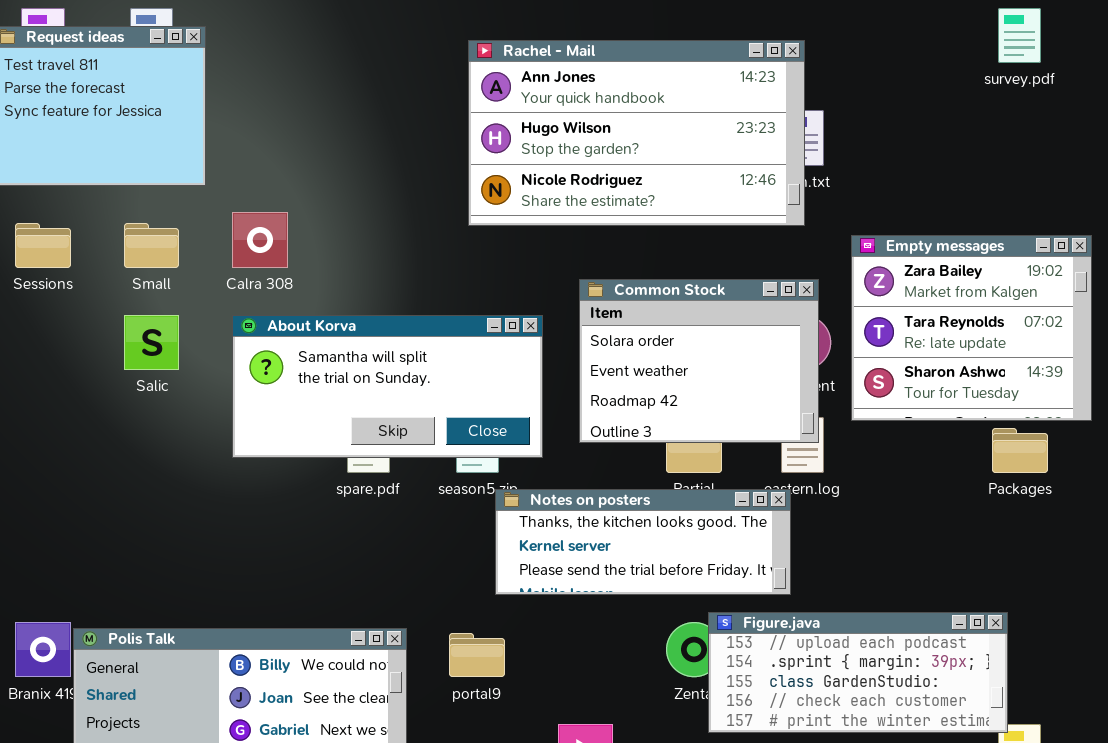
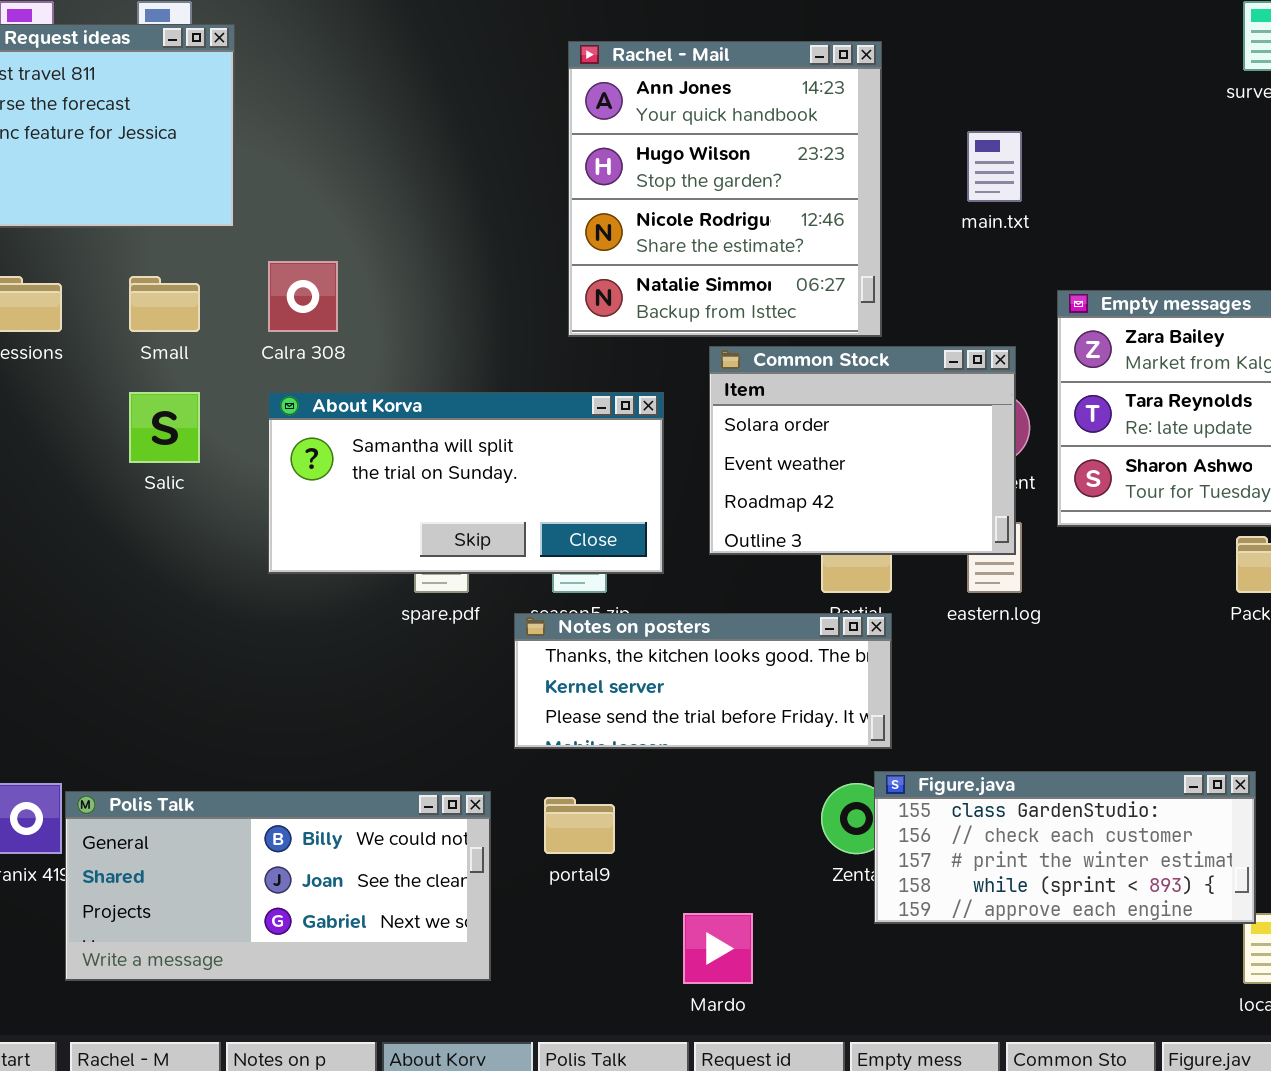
Rachel - Mail: [468,40,805,226] -> [568,41,882,337], resized
Notes on posters: [495,489,791,595] -> [514,613,892,749], moved
Figure.java: [708,612,1008,733] -> [874,771,1256,924], scrolled down 2 rows

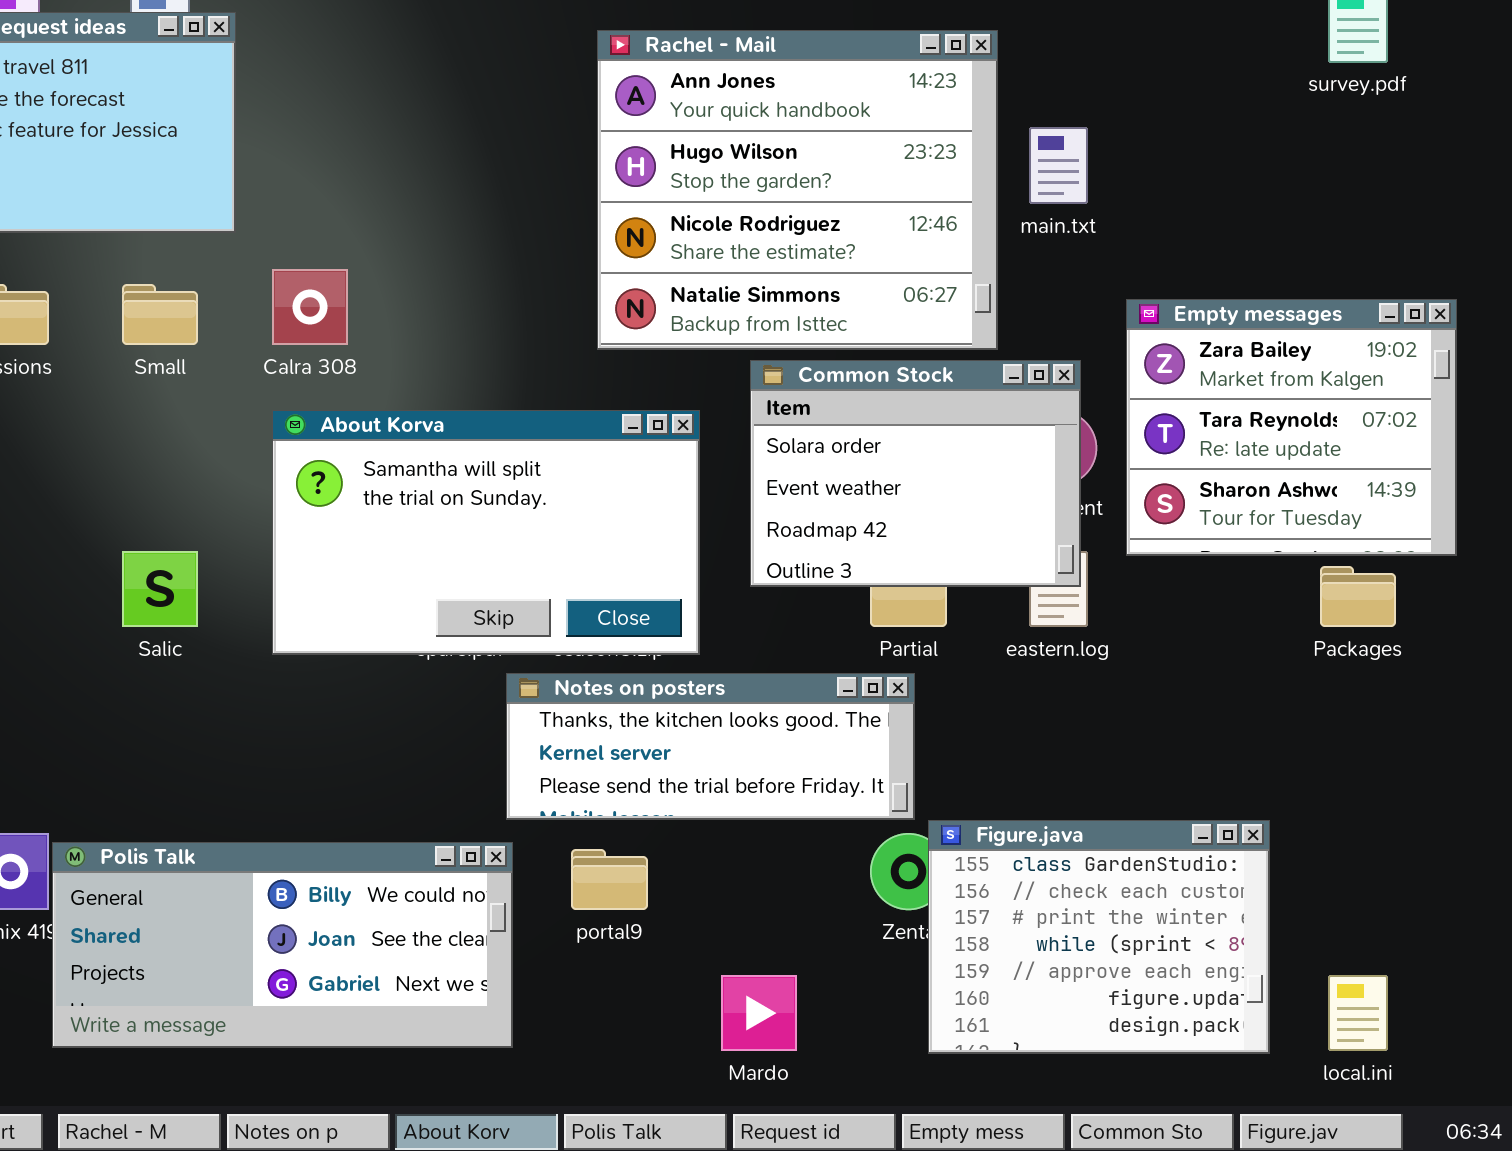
Rachel - Mail: [568,41,882,337] -> [597,30,998,350], resized
Salic: [129,392,200,463] -> [122,551,198,627], moved
About Korva: [268,392,664,574] -> [272,410,700,655], resized
Notes on posters: [514,613,892,749] -> [506,673,915,820], moved
Figure.java: [874,771,1256,924] -> [928,820,1270,1054], resized

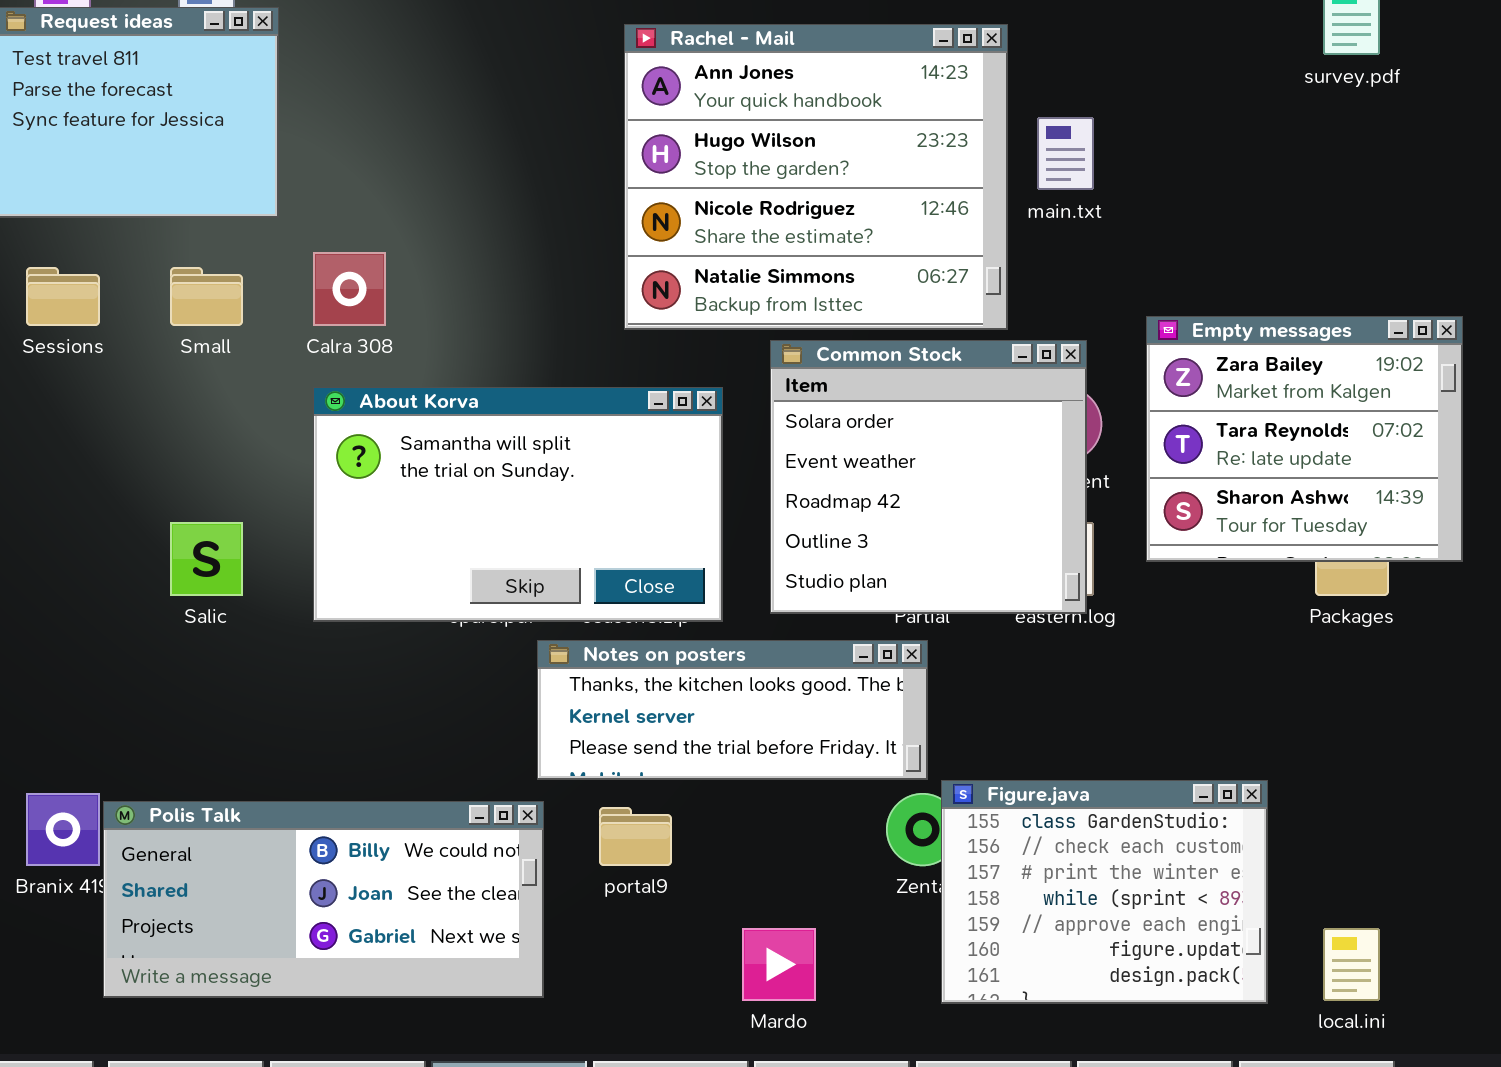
Empty messages: [1126,299,1457,556] -> [1146,316,1463,562], moved
Common Stock: [750,360,1081,587] -> [770,340,1087,614], resized

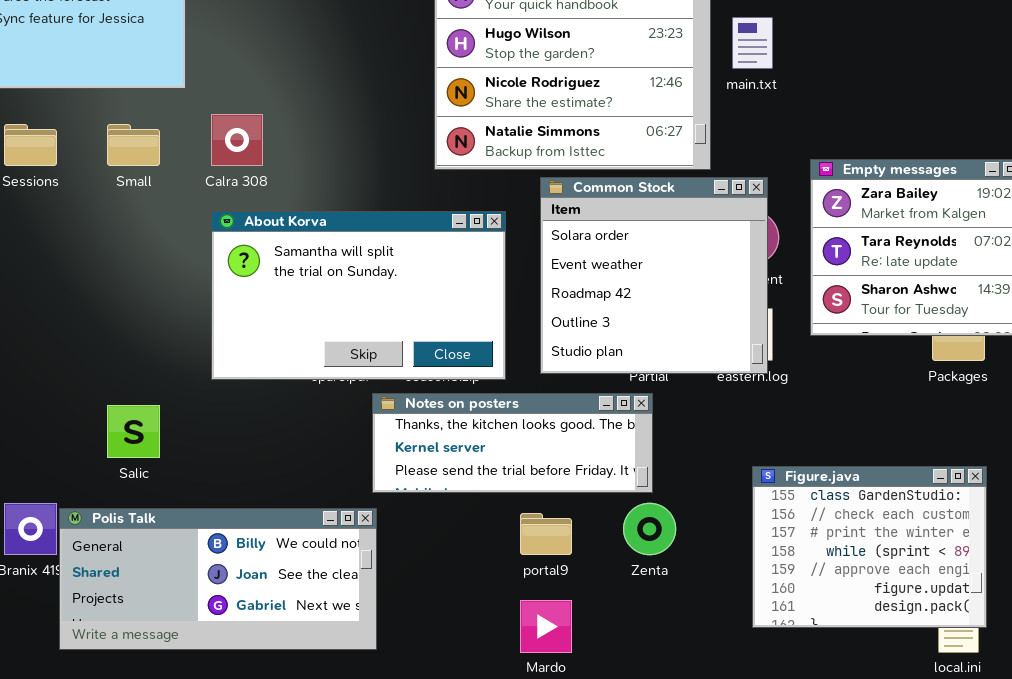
Salic: [170,522,243,596] -> [107,405,160,458], moved
Figure.java: [941,780,1268,1004] -> [752,466,987,628], moved
portal9: [599,807,672,866] -> [520,513,572,555], moved

